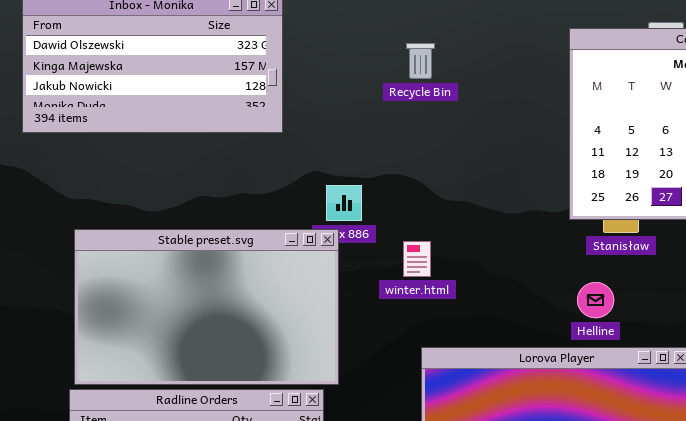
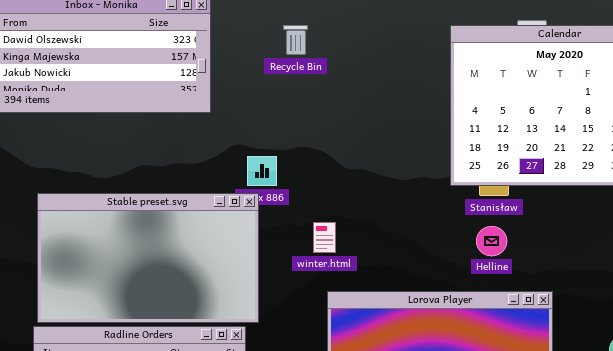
Recycle Bin: [406,43,435,79] -> [283,25,308,55], moved
winter.html: [403,241,431,277] -> [313,222,336,253], moved
Helline: [577,282,614,318] -> [476,226,507,256], moved

